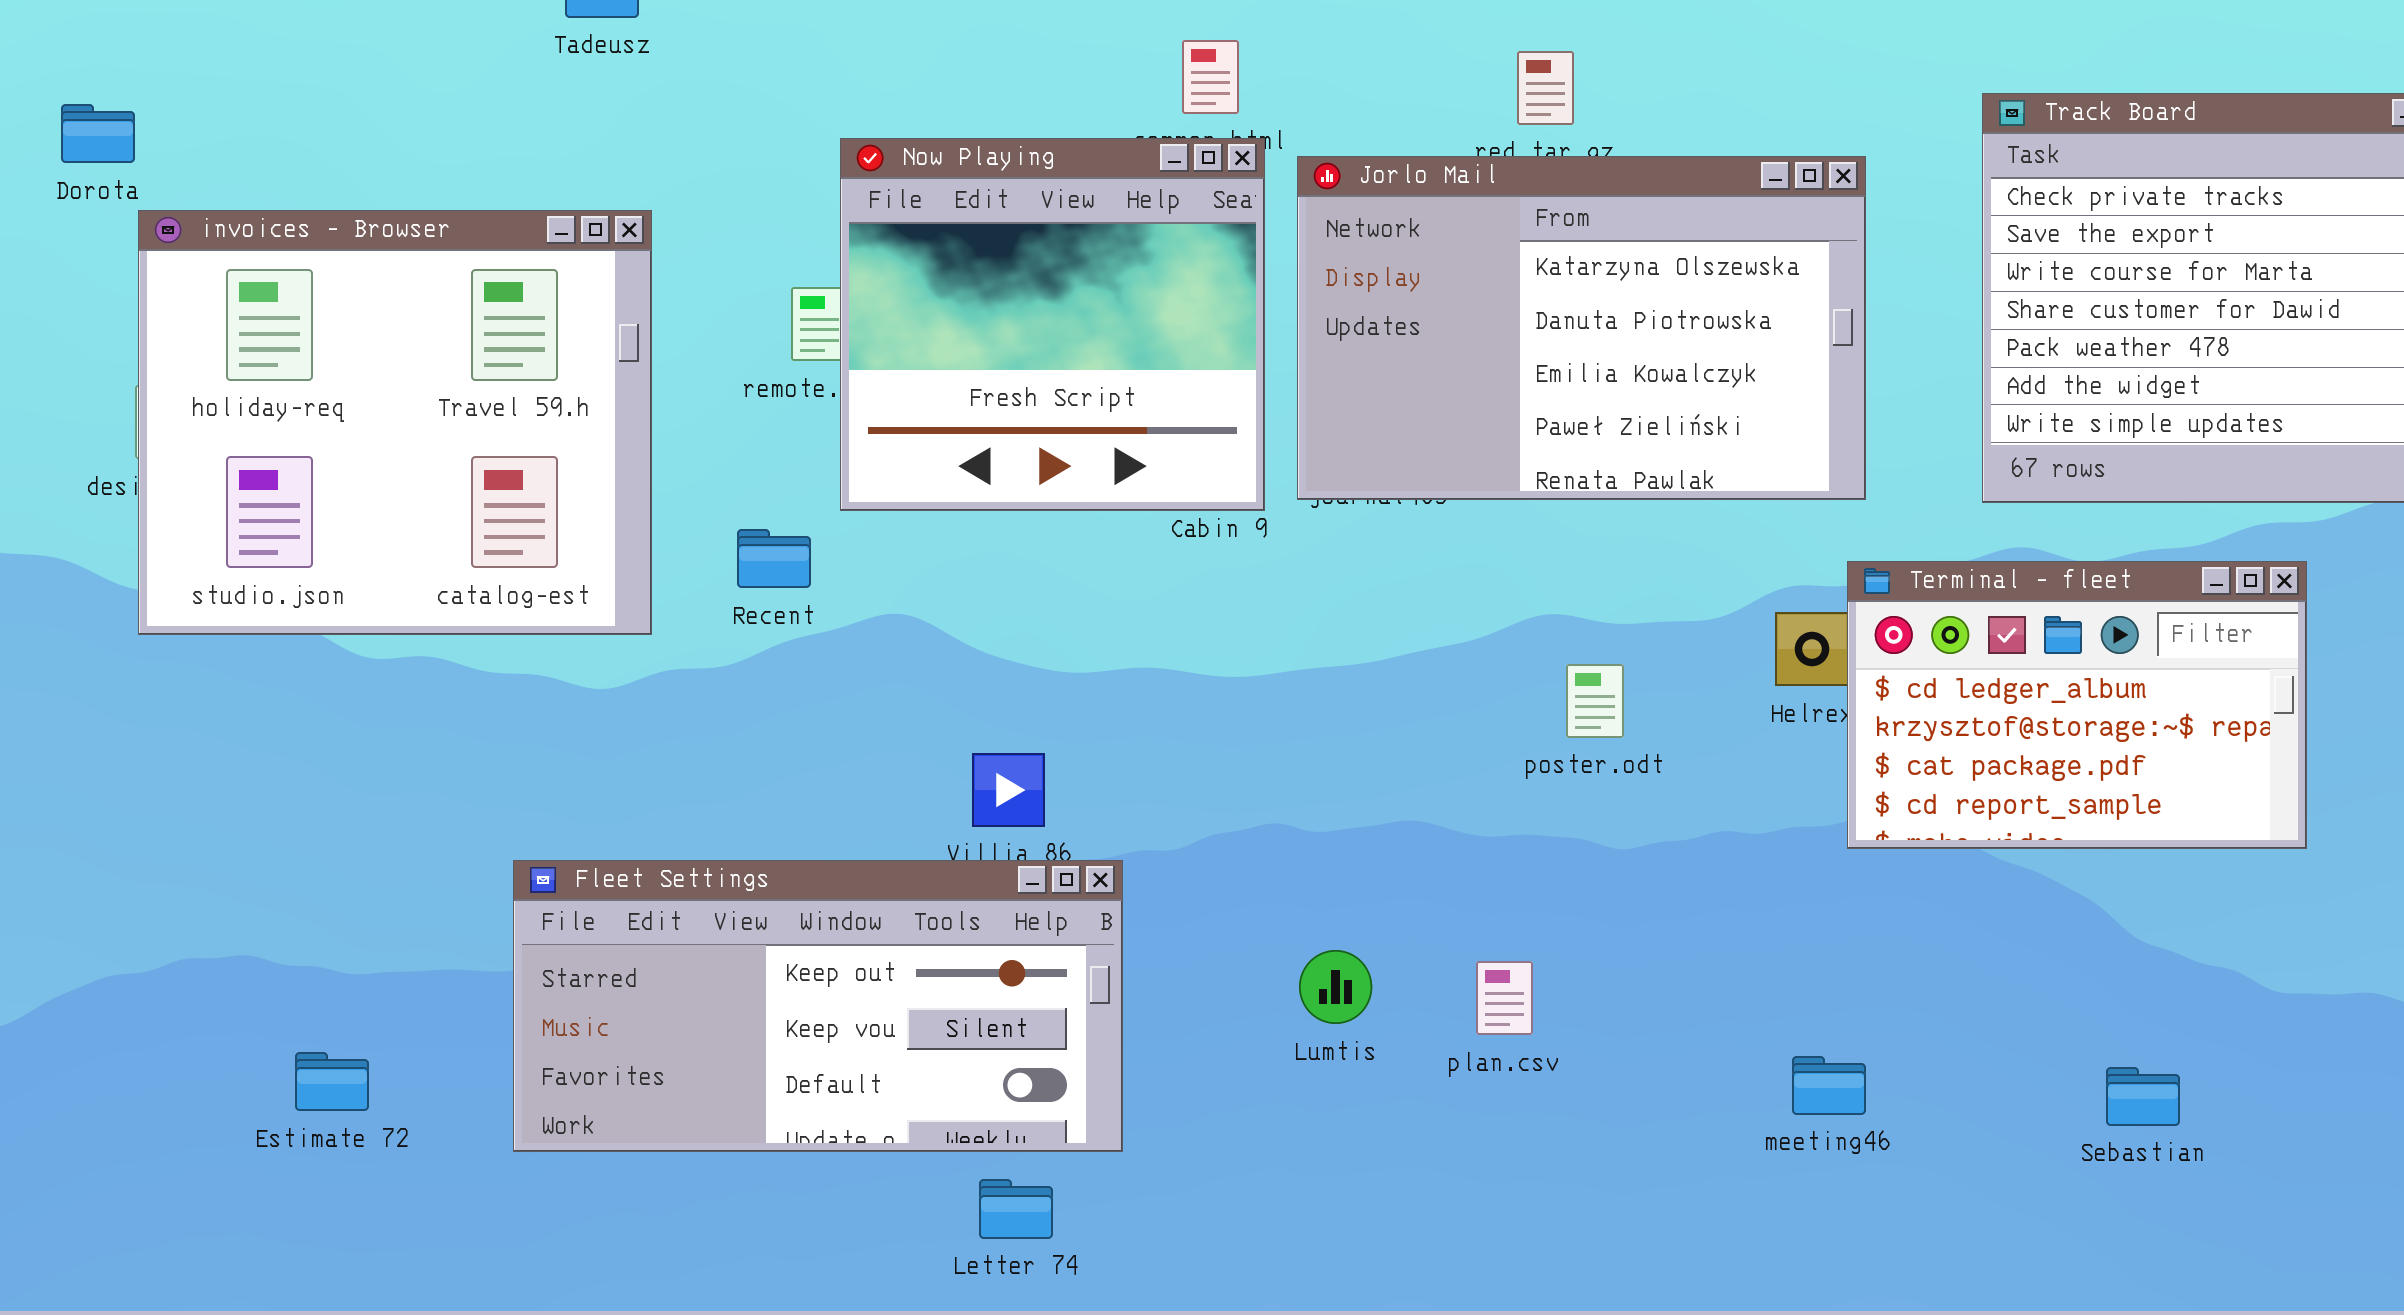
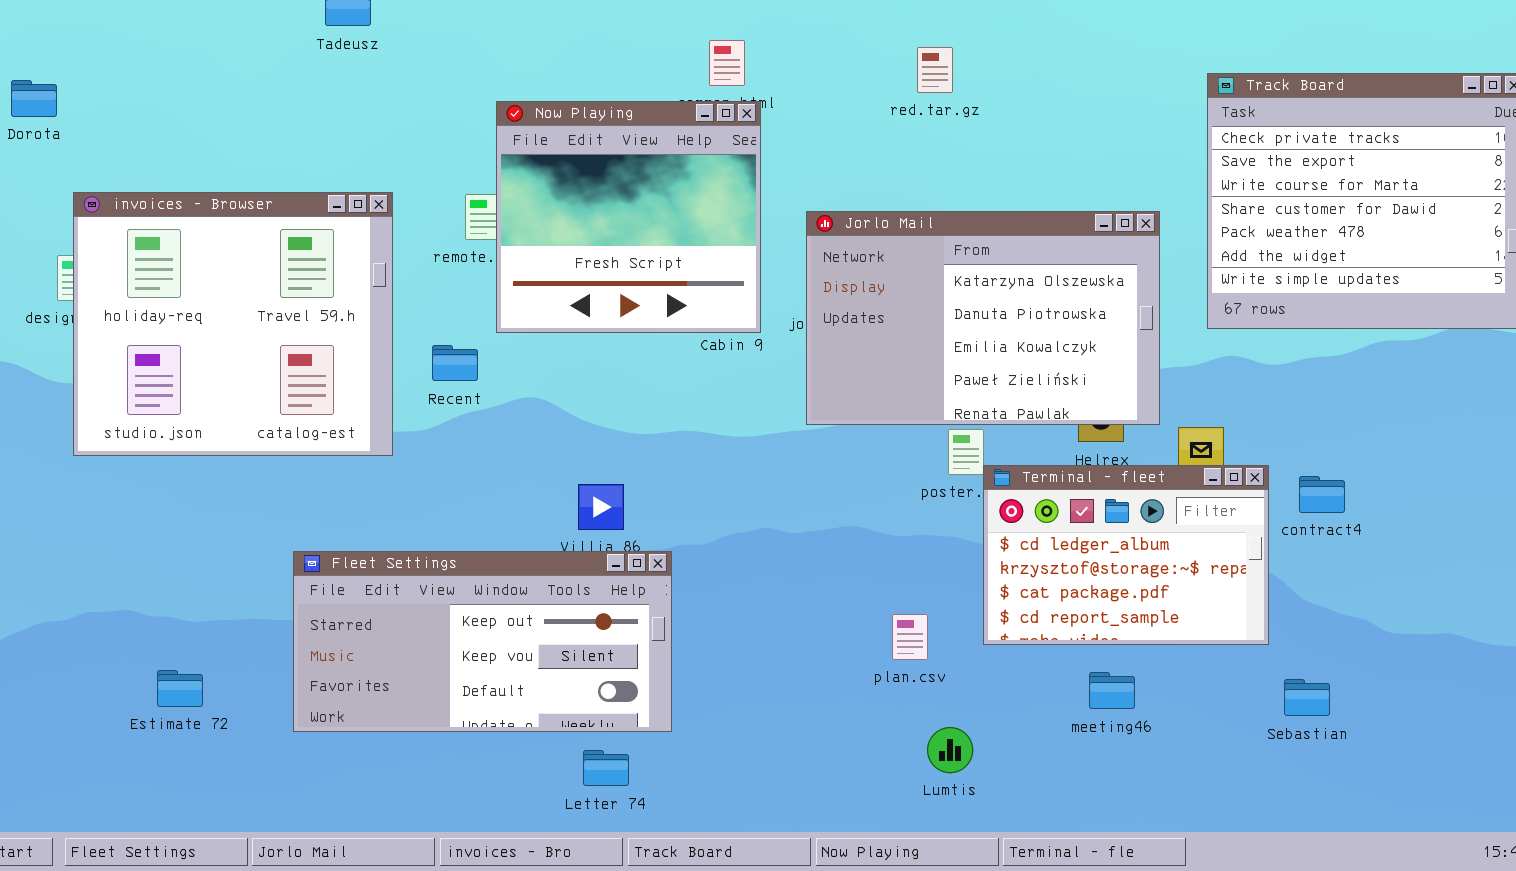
Jorlo Mail: [1297,156,1866,500] -> [806,211,1160,425], moved
invoices - Browser: [138,210,652,635] -> [73,192,393,456], moved
Terminal - fleet: [1847,561,2307,849] -> [983,465,1269,645], moved
Lumtis: [1299,950,1372,1024] -> [927,727,973,773], moved

